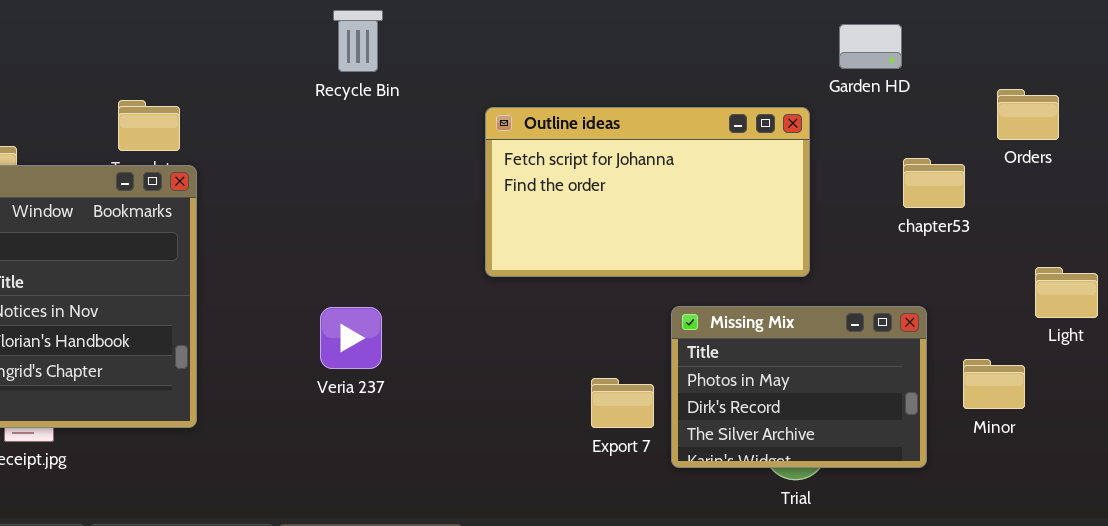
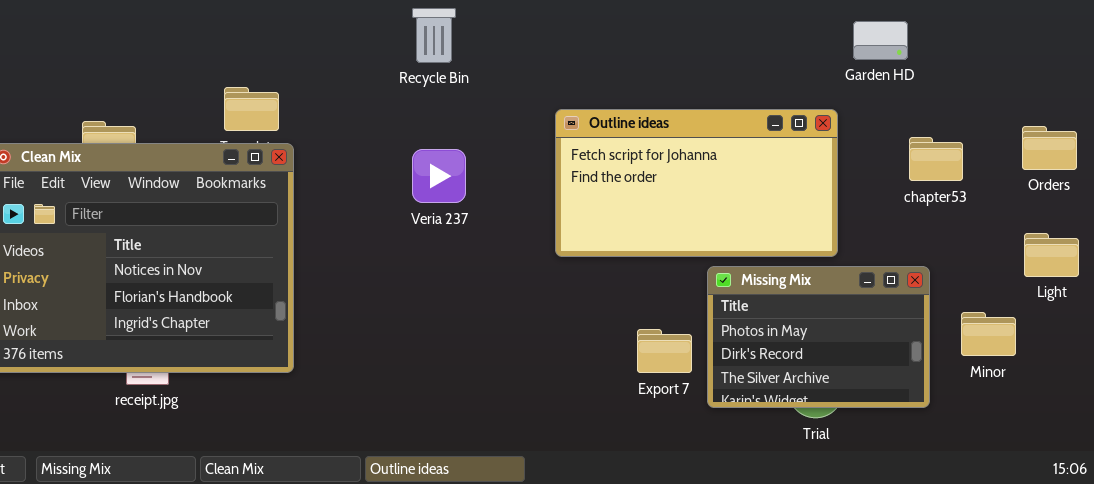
Orders: [997,89,1059,140] -> [1022,126,1077,170], moved
Outline ideas: [485,107,810,277] -> [555,109,838,257], moved
Veria 237: [320,307,382,369] -> [412,149,466,203], moved

